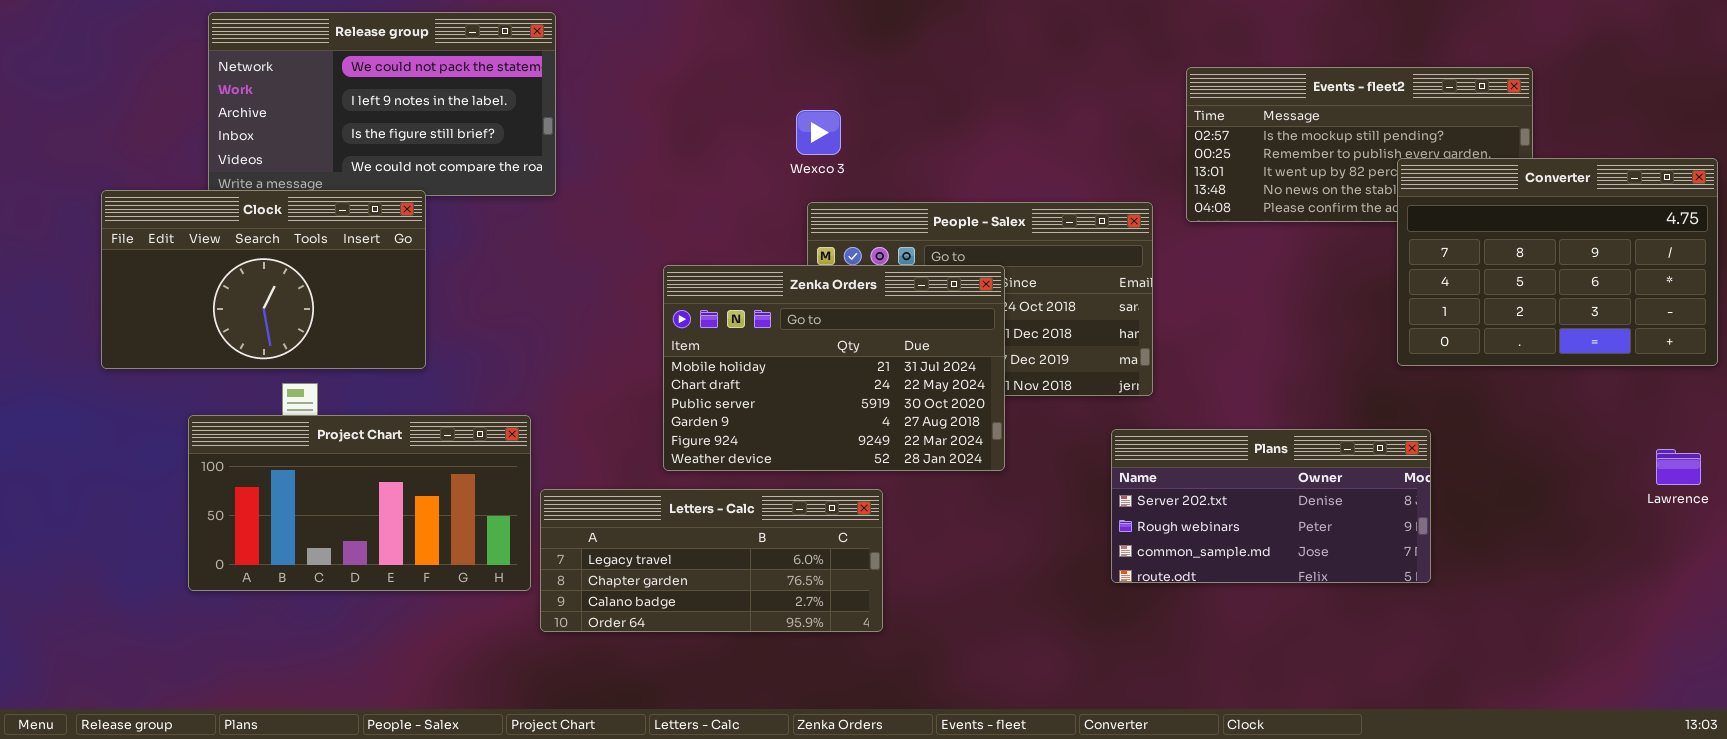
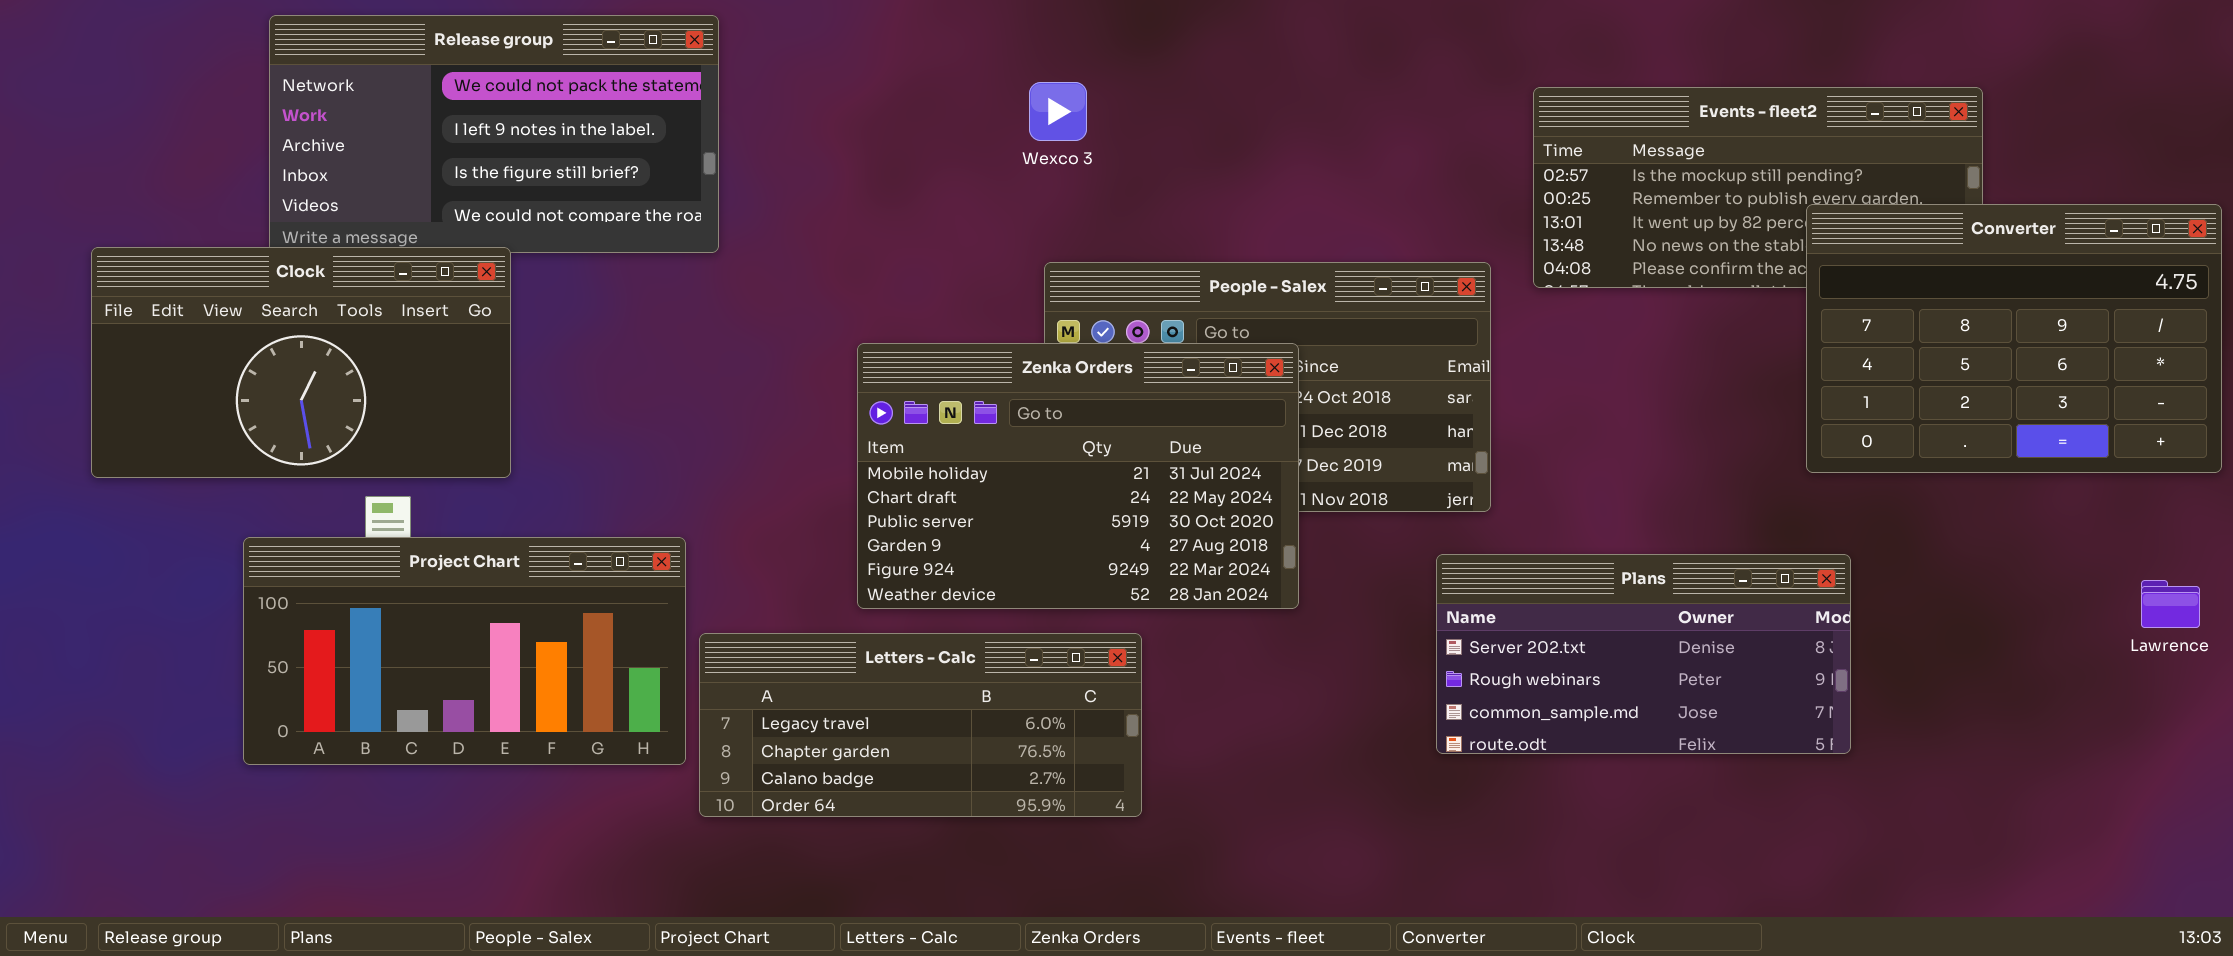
Wexco 3: [796,110,841,155] -> [1029,82,1087,141], moved
Clock: [101,190,426,369] -> [91,247,511,478], moved

